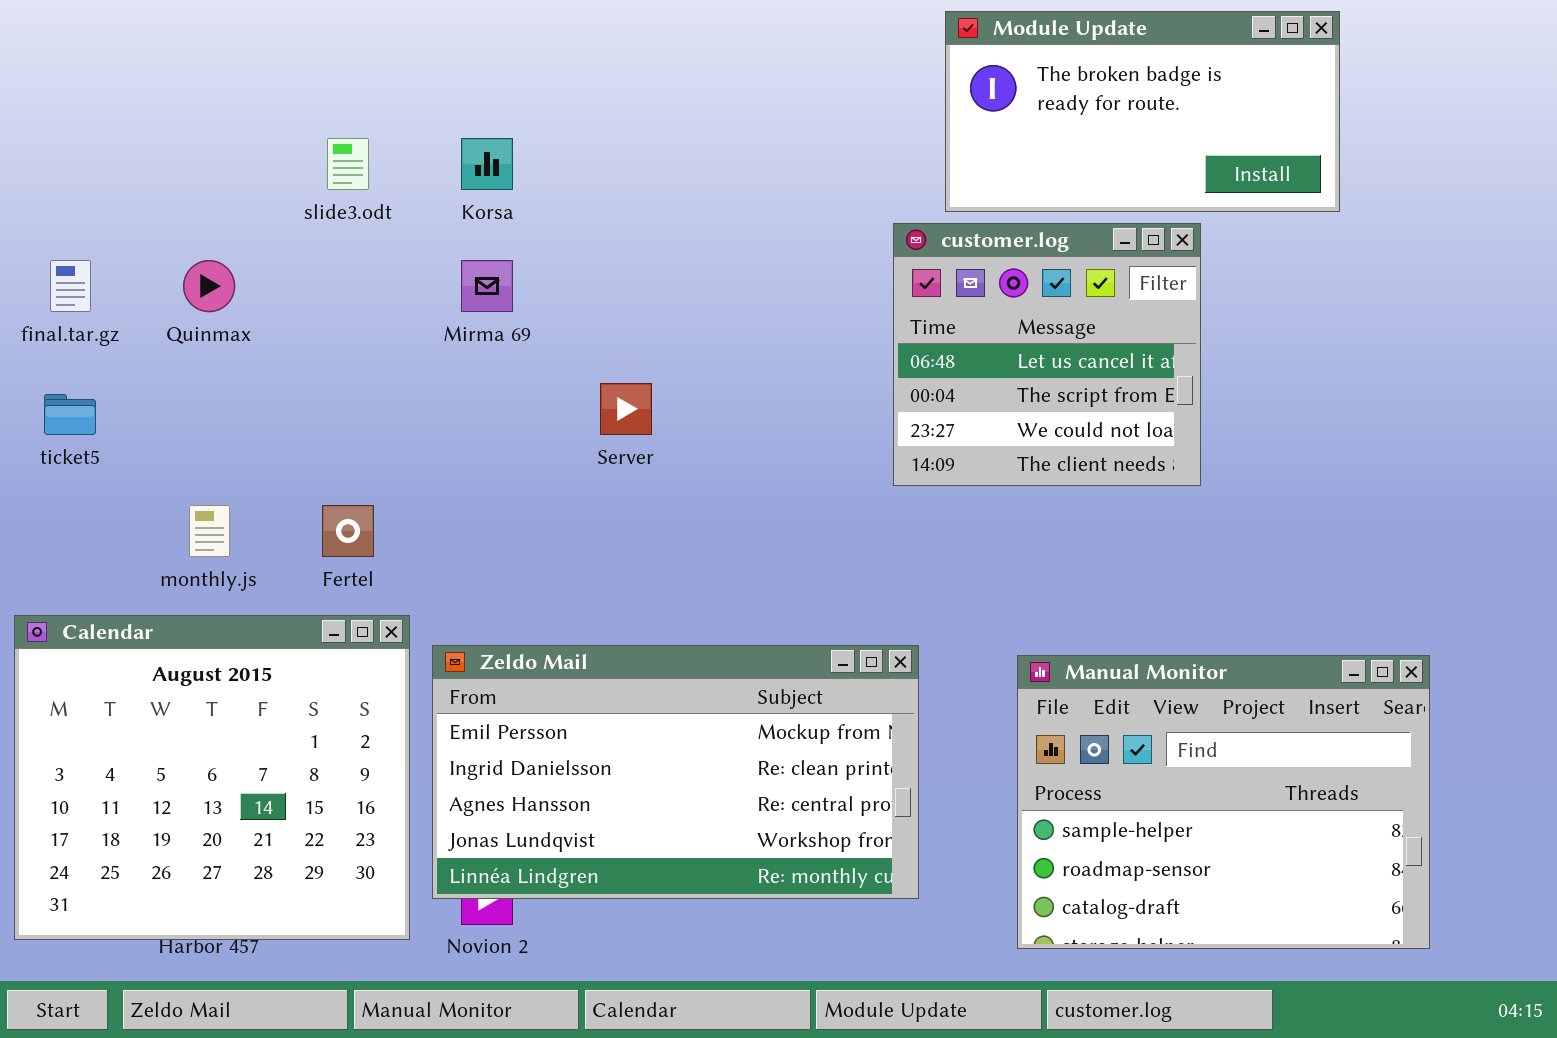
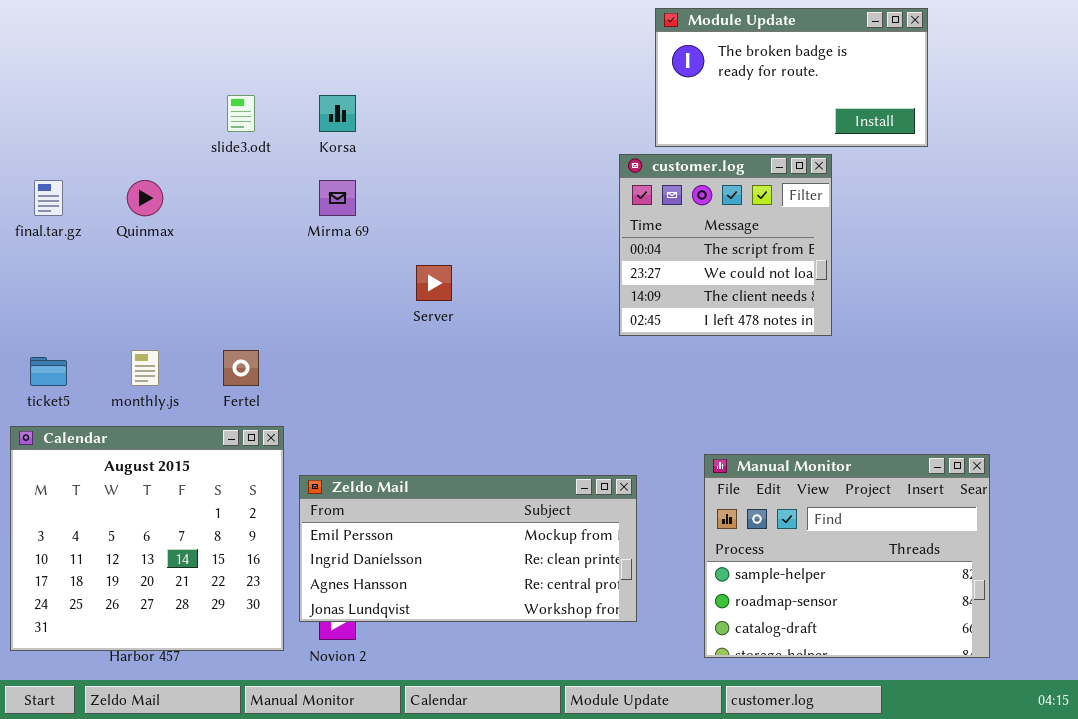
customer.log: [893,223,1201,486] -> [619,154,832,336], scrolled down 1 row
ticket5: [44,394,96,435] -> [30,357,67,386], moved
Zeldo Mail: [432,645,919,899] -> [299,475,637,622], resized

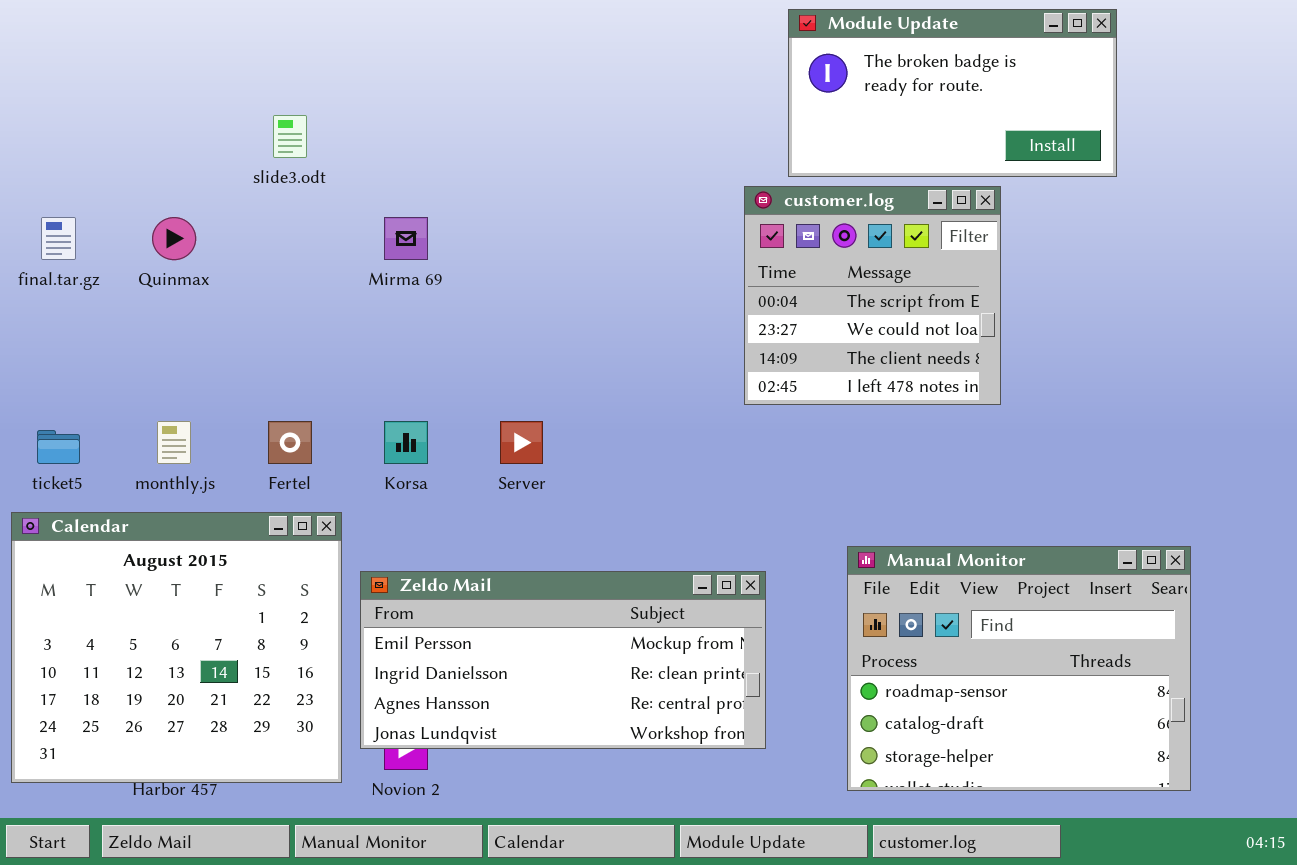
Korsa: [319,95,356,132] -> [384,421,428,464], moved
Server: [416,265,452,301] -> [500,421,543,464], moved
Manual Monitor: [704,454,990,658] -> [847,546,1191,791], scrolled down 1 row

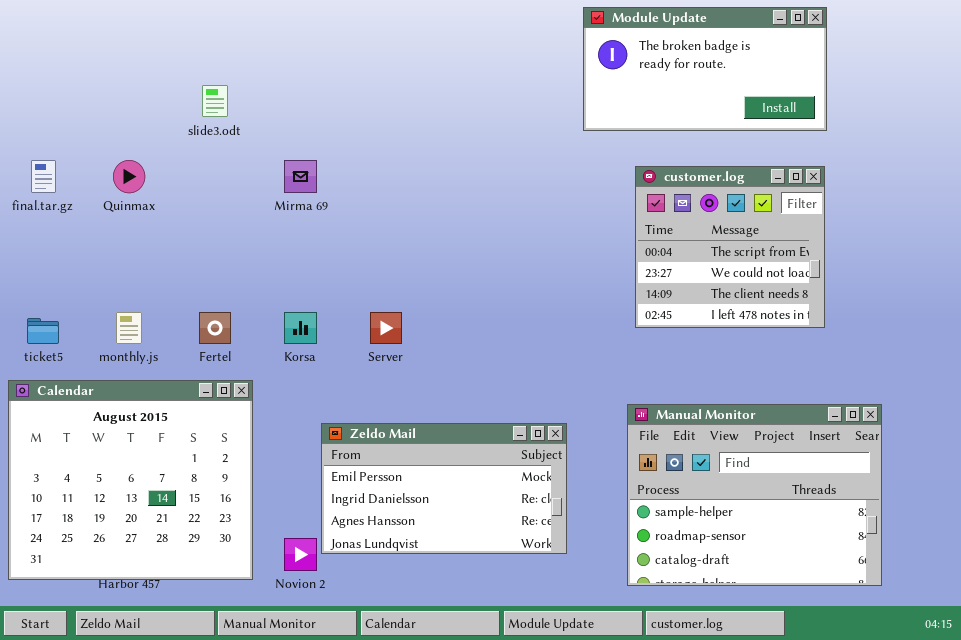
customer.log: [744,186,1001,405] -> [635,166,825,328], moved
Manual Monitor: [847,546,1191,791] -> [627,404,882,586], scrolled up 1 row
Zeldo Mail: [360,571,766,749] -> [321,423,567,554], resized

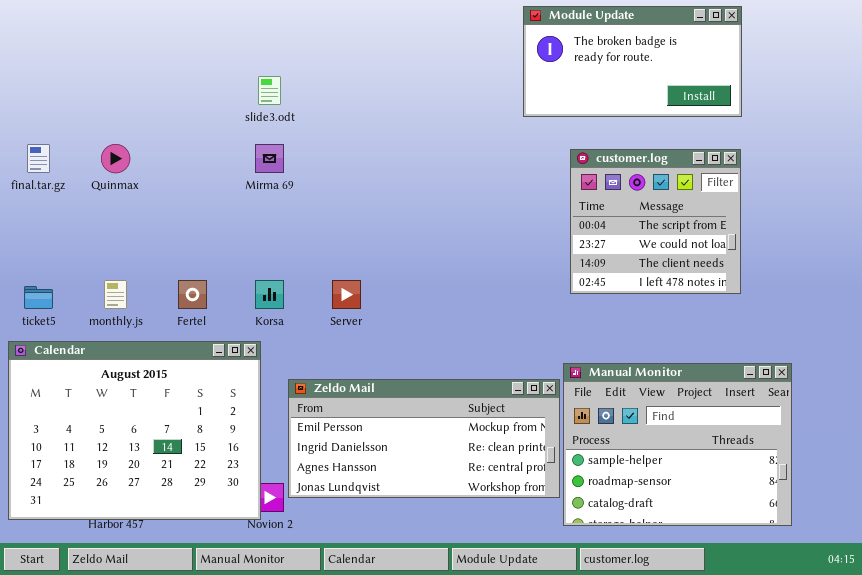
slide3.odt: [202,85,228,117] -> [258,76,281,105], moved
Calendar: [8,380,253,580] -> [8,341,261,520], resized
Zeldo Mail: [321,423,567,554] -> [288,379,560,498], resized

